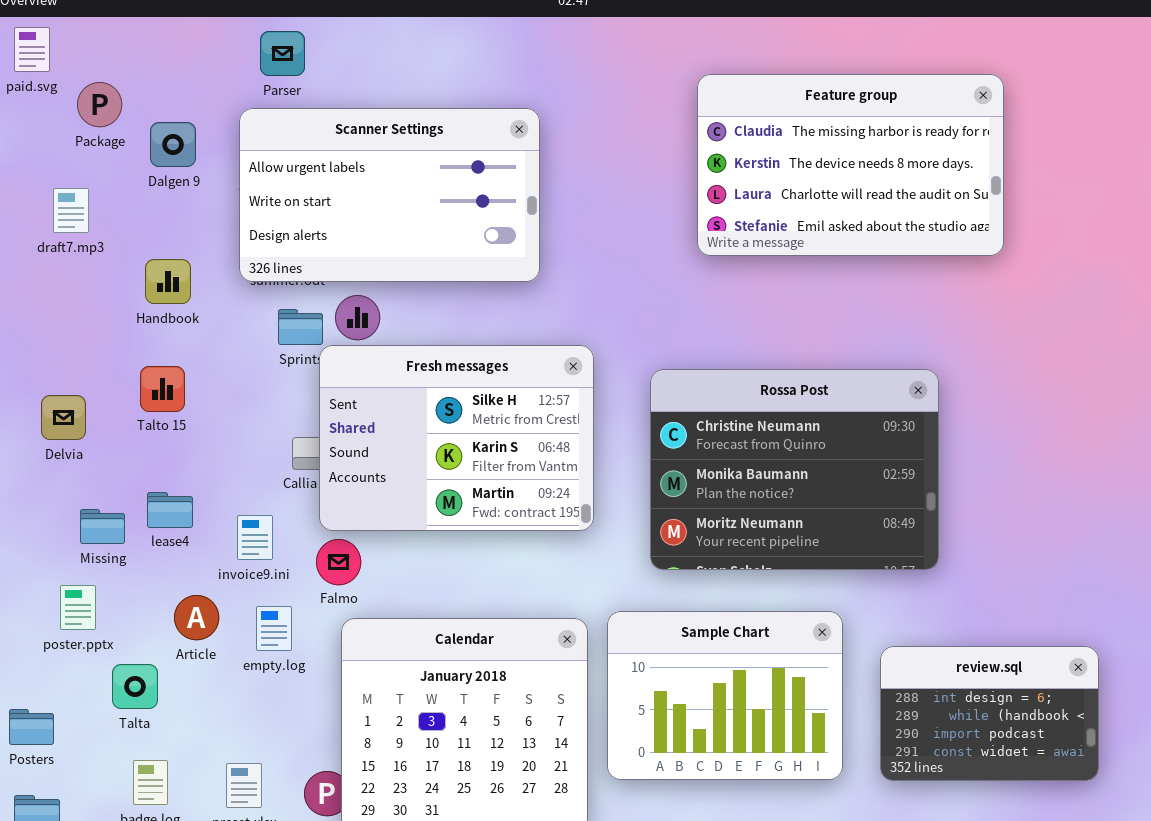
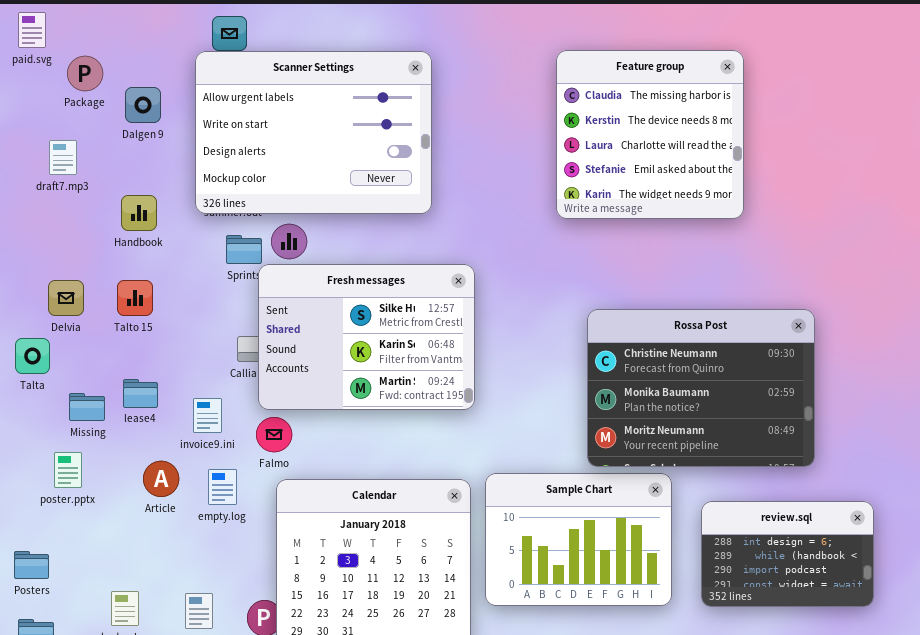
Feature group: [697,74,1004,256] -> [556,50,744,219], resized
Scanner Settings: [239,108,540,282] -> [195,51,432,214], resized
Rossa Post: [650,369,939,570] -> [587,309,815,467], moved
Delvia: [41,395,86,440] -> [48,280,84,316], moved
Talta: [112,664,158,709] -> [15,338,50,374], moved

